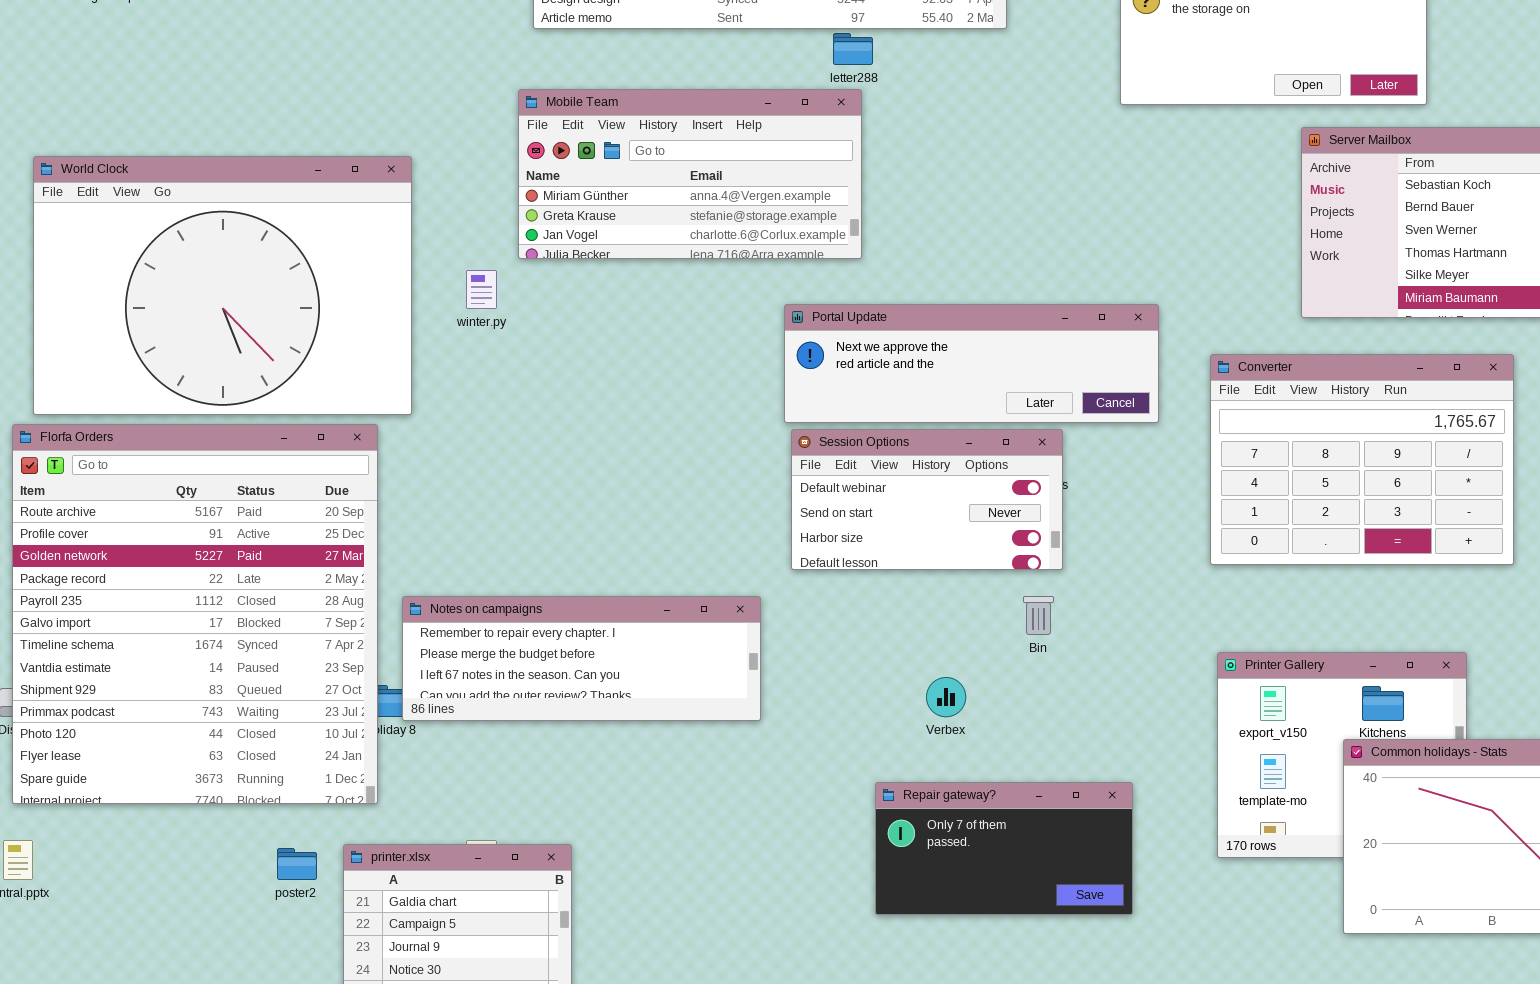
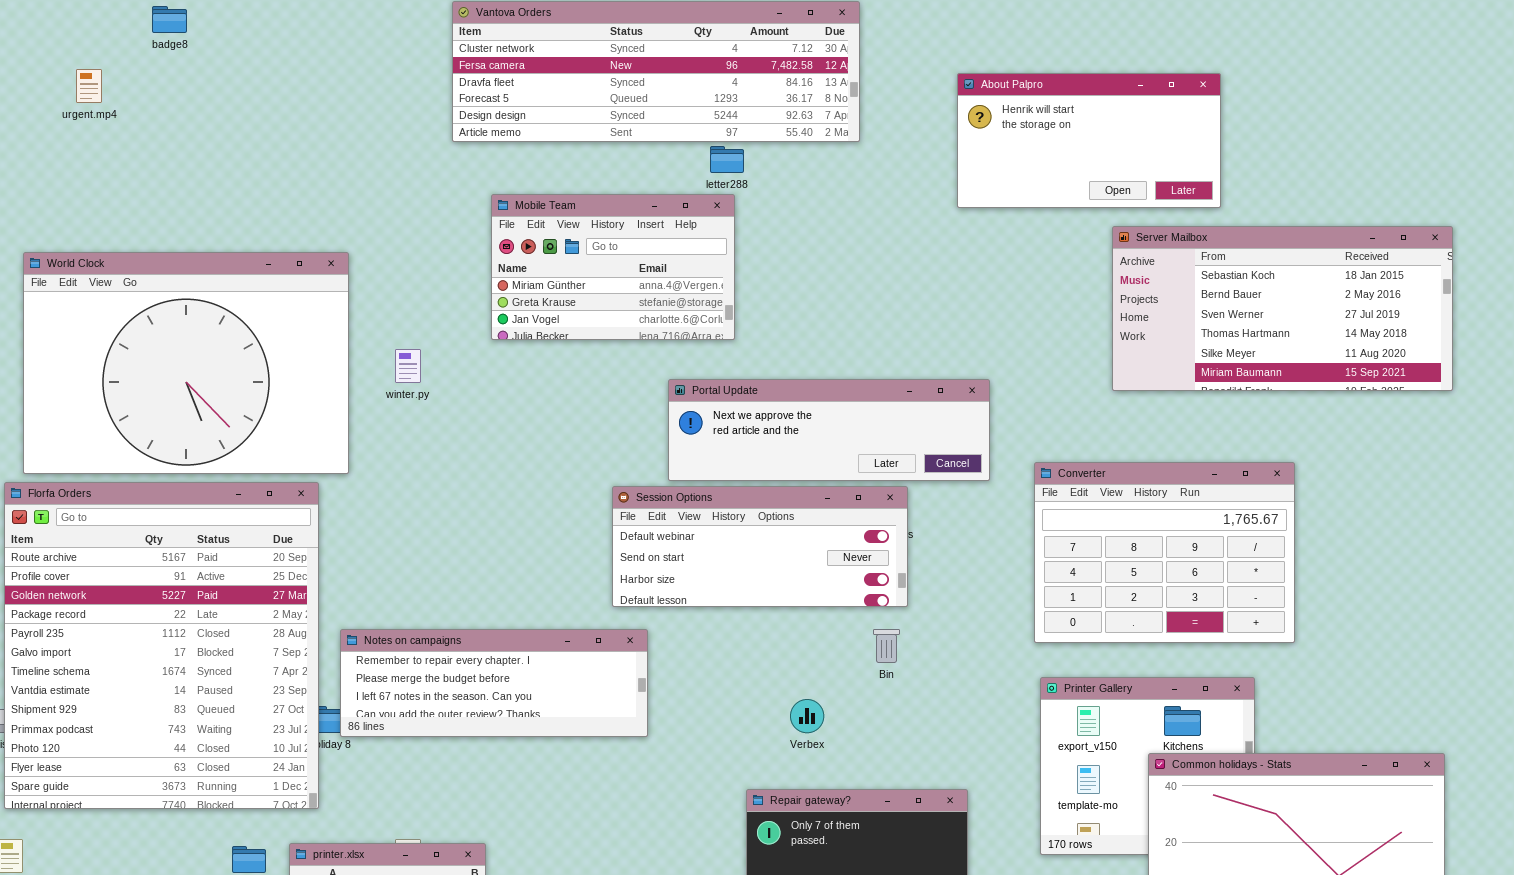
Mobile Team: [518,89,862,259] -> [491,194,735,340], resized
Converter: [1210,354,1514,565] -> [1034,462,1295,643], moved
Session Options: [791,429,1063,570] -> [612,486,908,607], resized

